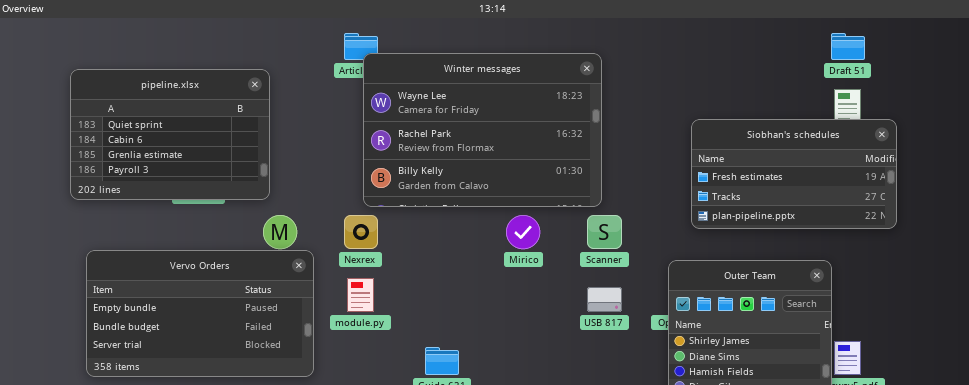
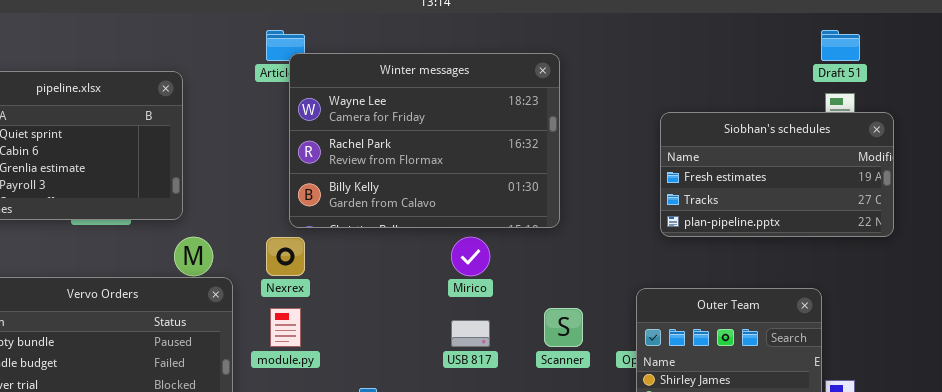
Siobhan's schedules: [691,119,897,229] -> [660,112,894,237], moved
Scanner: [587,215,622,249] -> [544,308,583,347], moved
USB 817: [587,287,622,312] -> [451,320,490,347], moved

